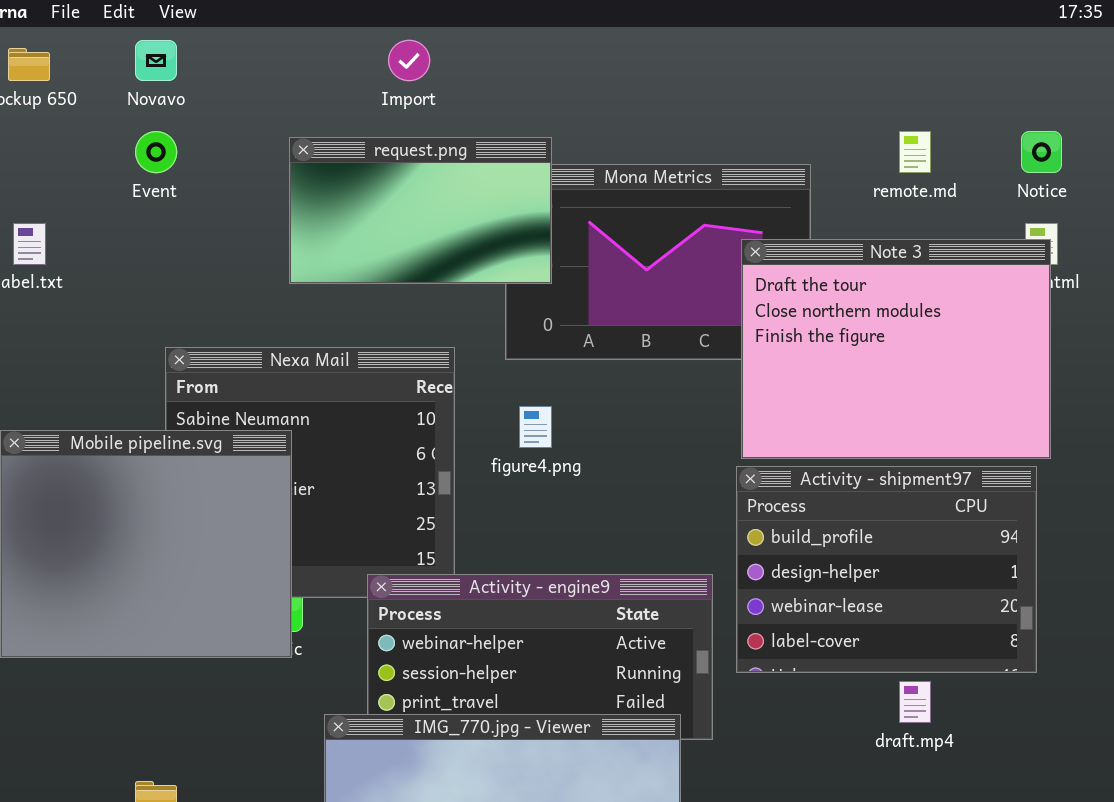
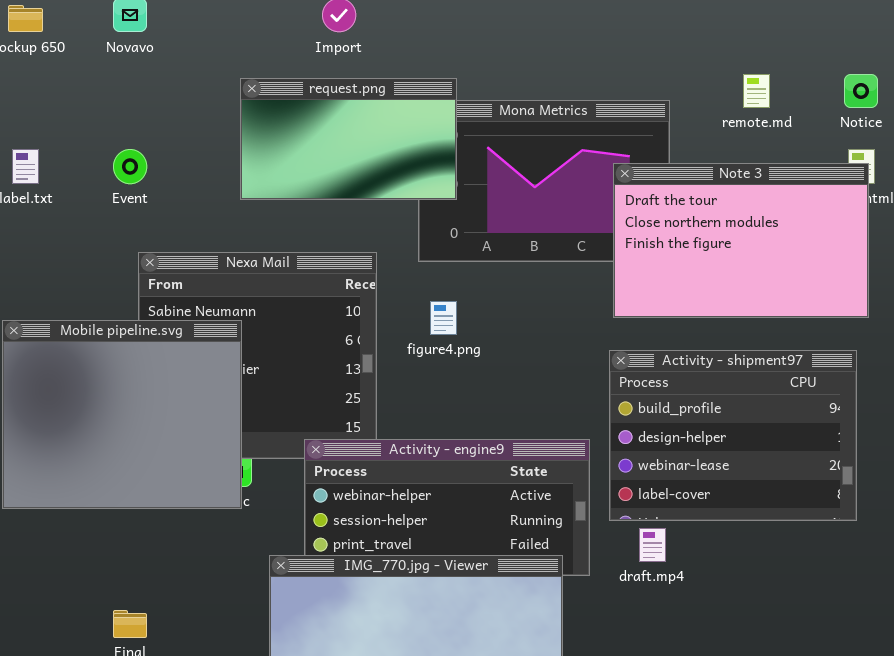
Event: [135,131,177,173] -> [113,149,147,184], moved
Note 3: [741,239,1051,459] -> [613,163,869,318], resized
draft.mp4: [899,681,931,723] -> [639,528,666,562], moved

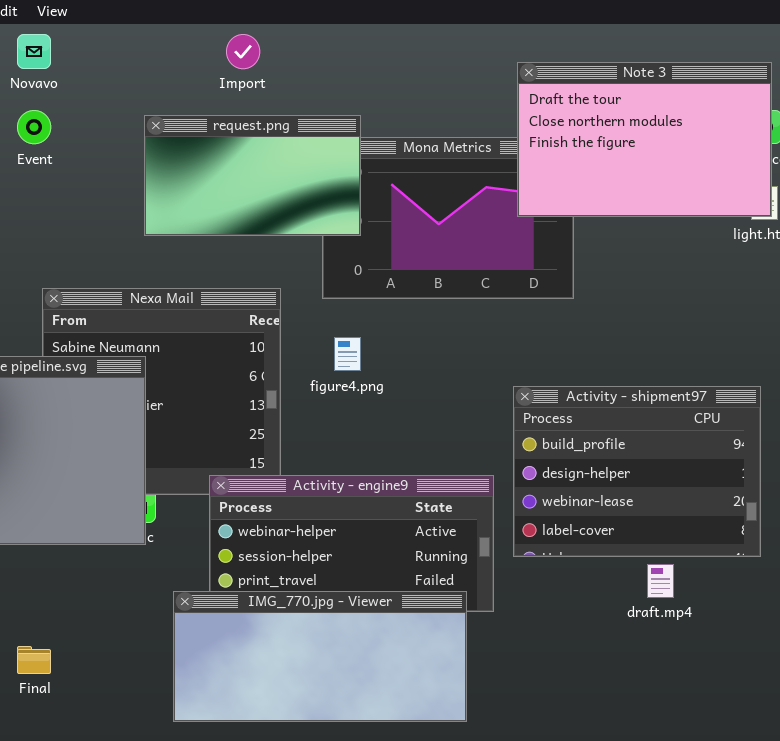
Event: [113,149,147,184] -> [17,110,51,144], moved
Note 3: [613,163,869,318] -> [517,62,772,217], moved
draft.mp4: [639,528,666,562] -> [647,564,674,598], moved

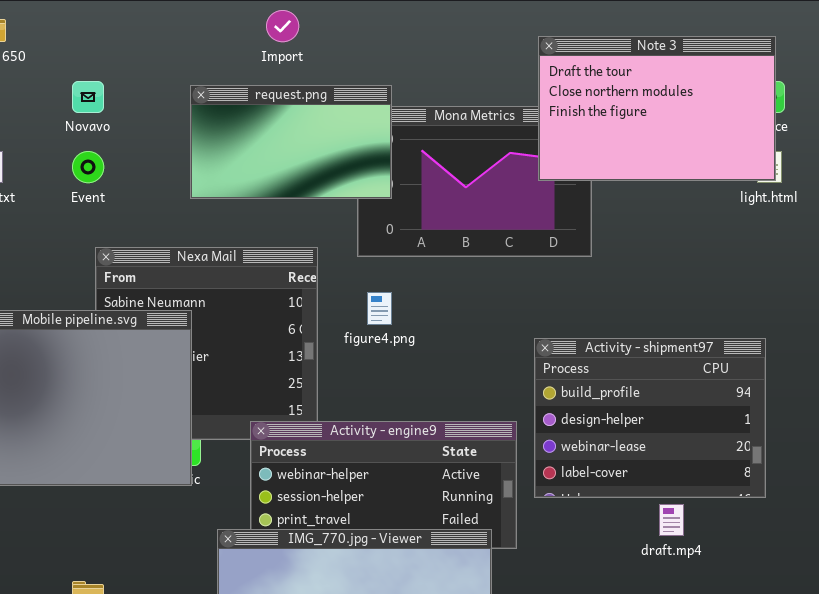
Novavo: [17,34,51,69] -> [72,81,104,113], moved
Event: [17,110,51,144] -> [72,151,104,183], moved

